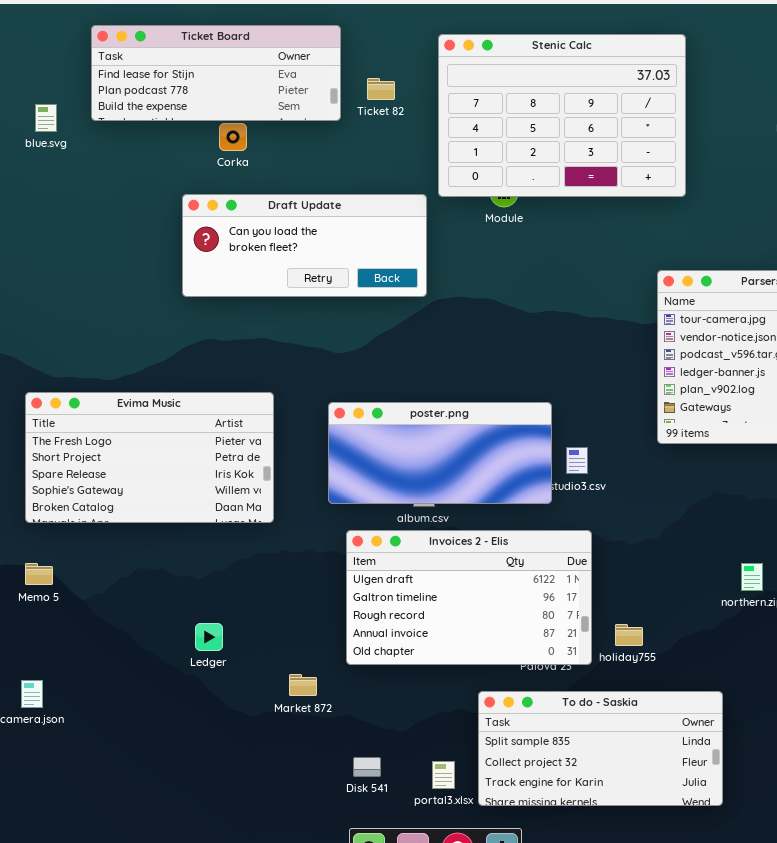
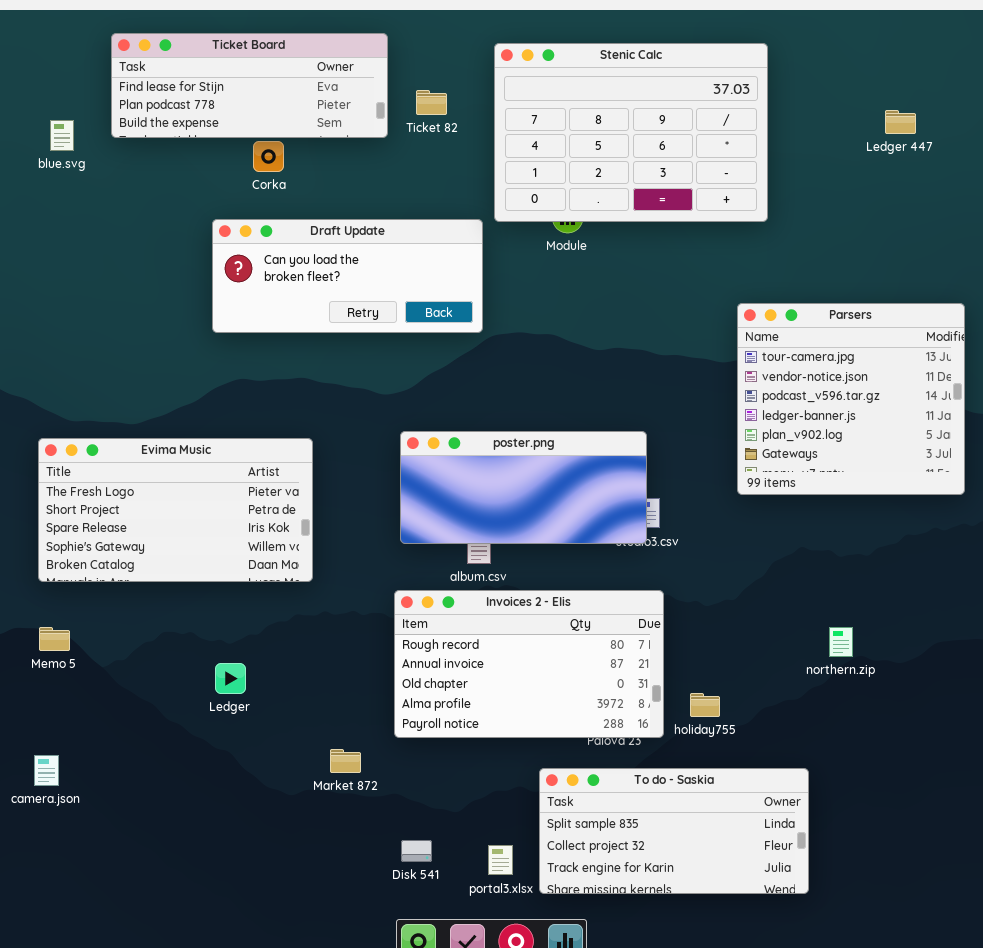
poster.png: [328,402,552,504] -> [400,431,647,544], moved
Invoices 2 - Elis: [346,530,592,665] -> [394,590,664,738], scrolled down 2 rows
Ledger: [195,623,223,651] -> [215,663,246,694], moved

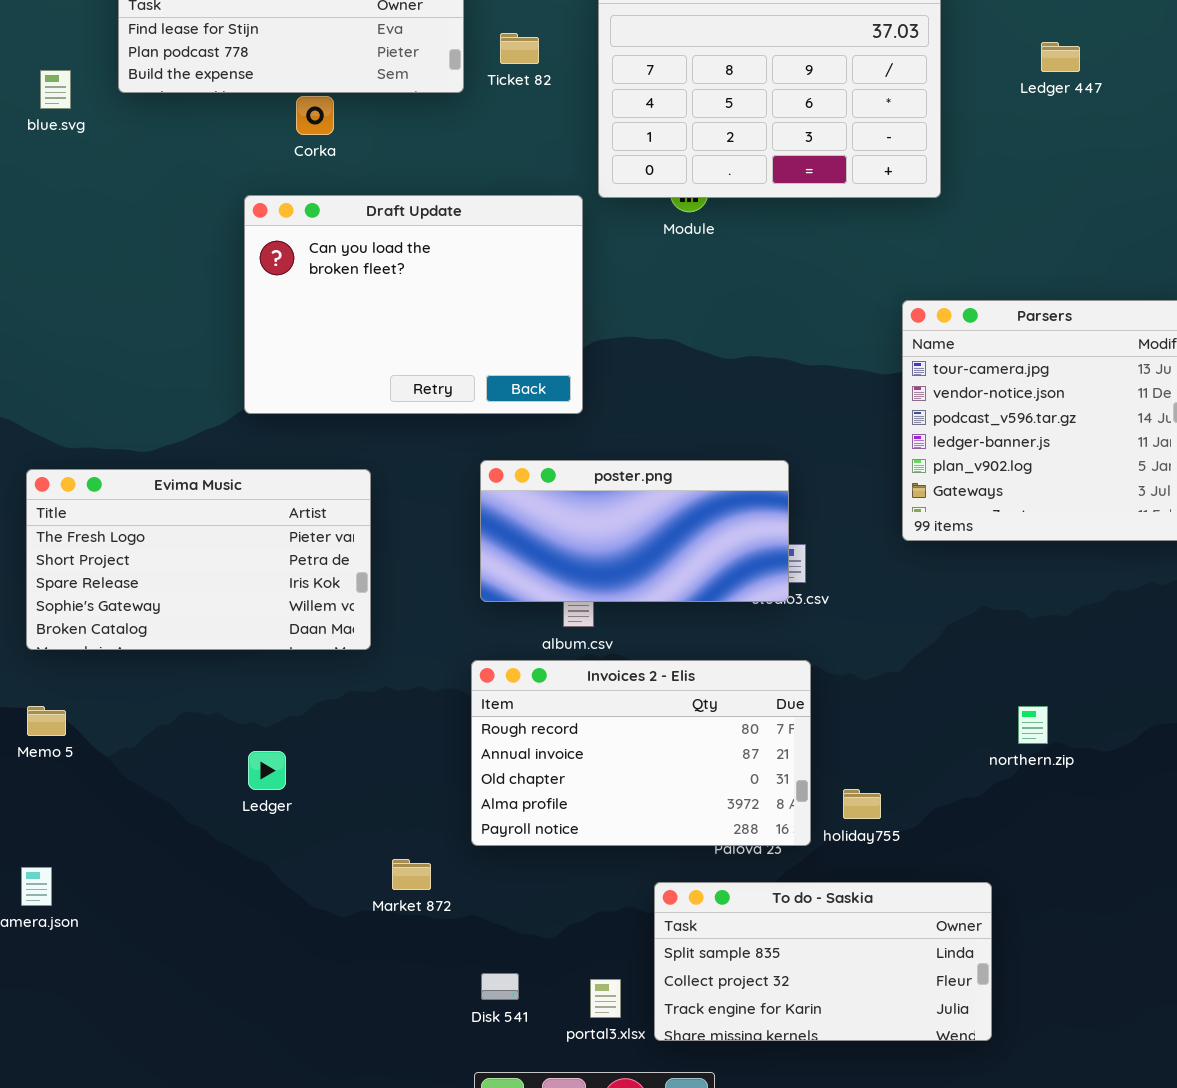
Ledger 447: [885,110,916,134] -> [1041,42,1080,72], moved
Draft Update: [212,219,483,333] -> [244,195,583,414], resized

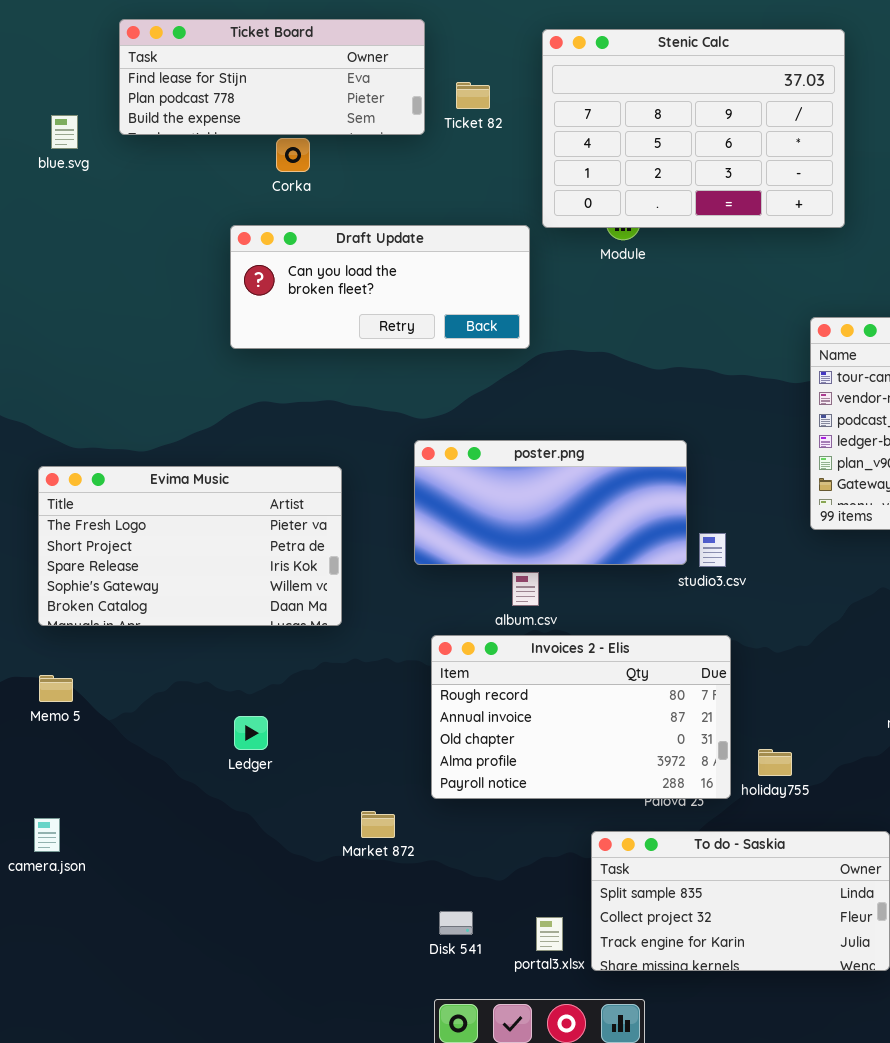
Draft Update: [244,195,583,414] -> [230,225,530,349], resized
poster.png: [480,460,789,602] -> [414,440,687,565], moved

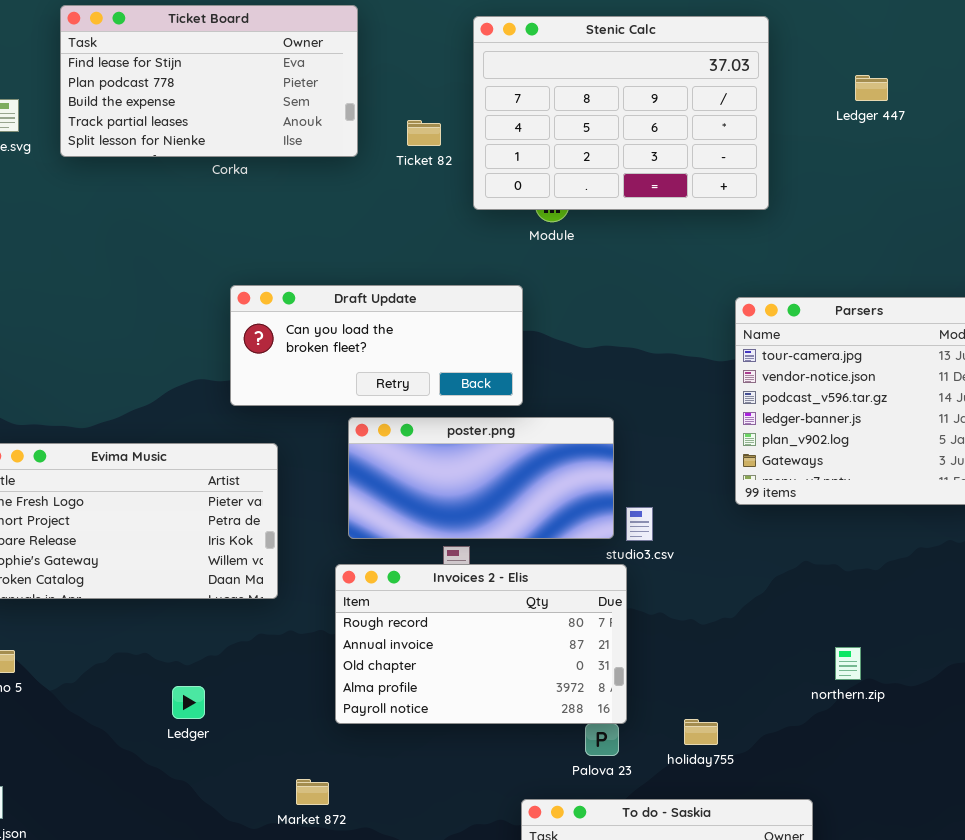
Ticket Board: [119,19,425,135] -> [60,5,358,157], resized
Ticket 82: [456,82,490,109] -> [407,120,441,146], moved
Draft Update: [230,225,530,349] -> [230,285,523,406], moved
Invoices 2 - Elis: [431,635,731,799] -> [335,564,627,724], moved

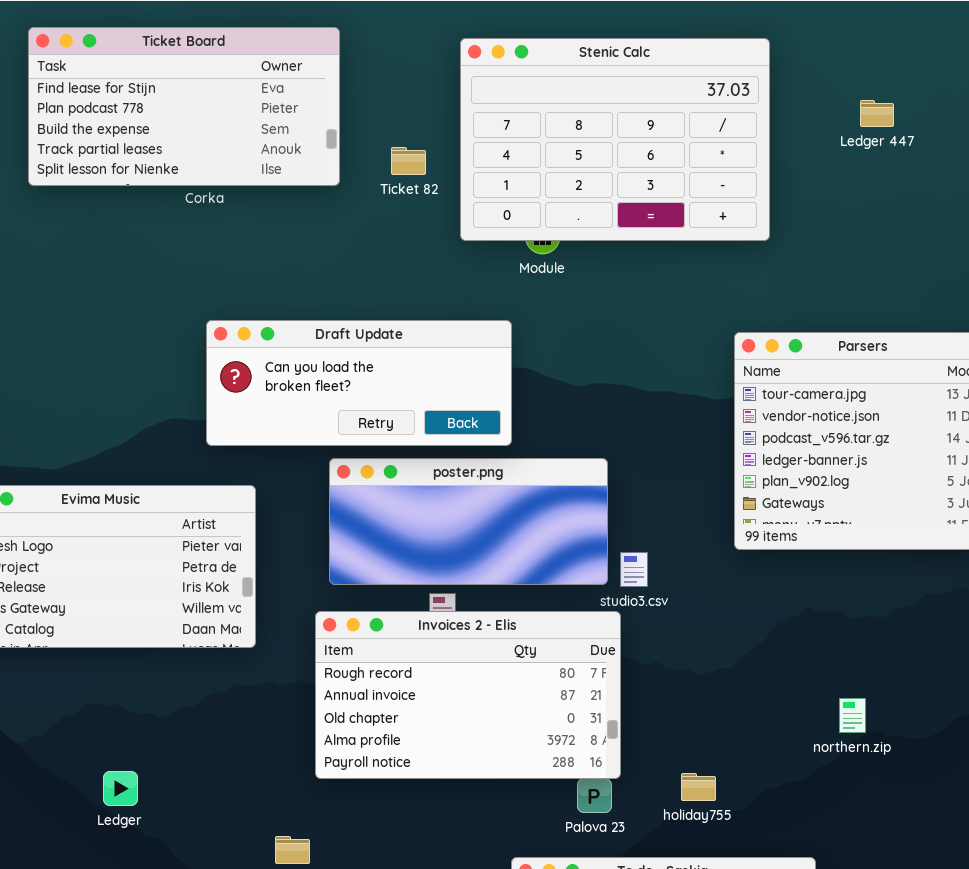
Ledger: [172,686,205,719] -> [103,771,138,806], moved

